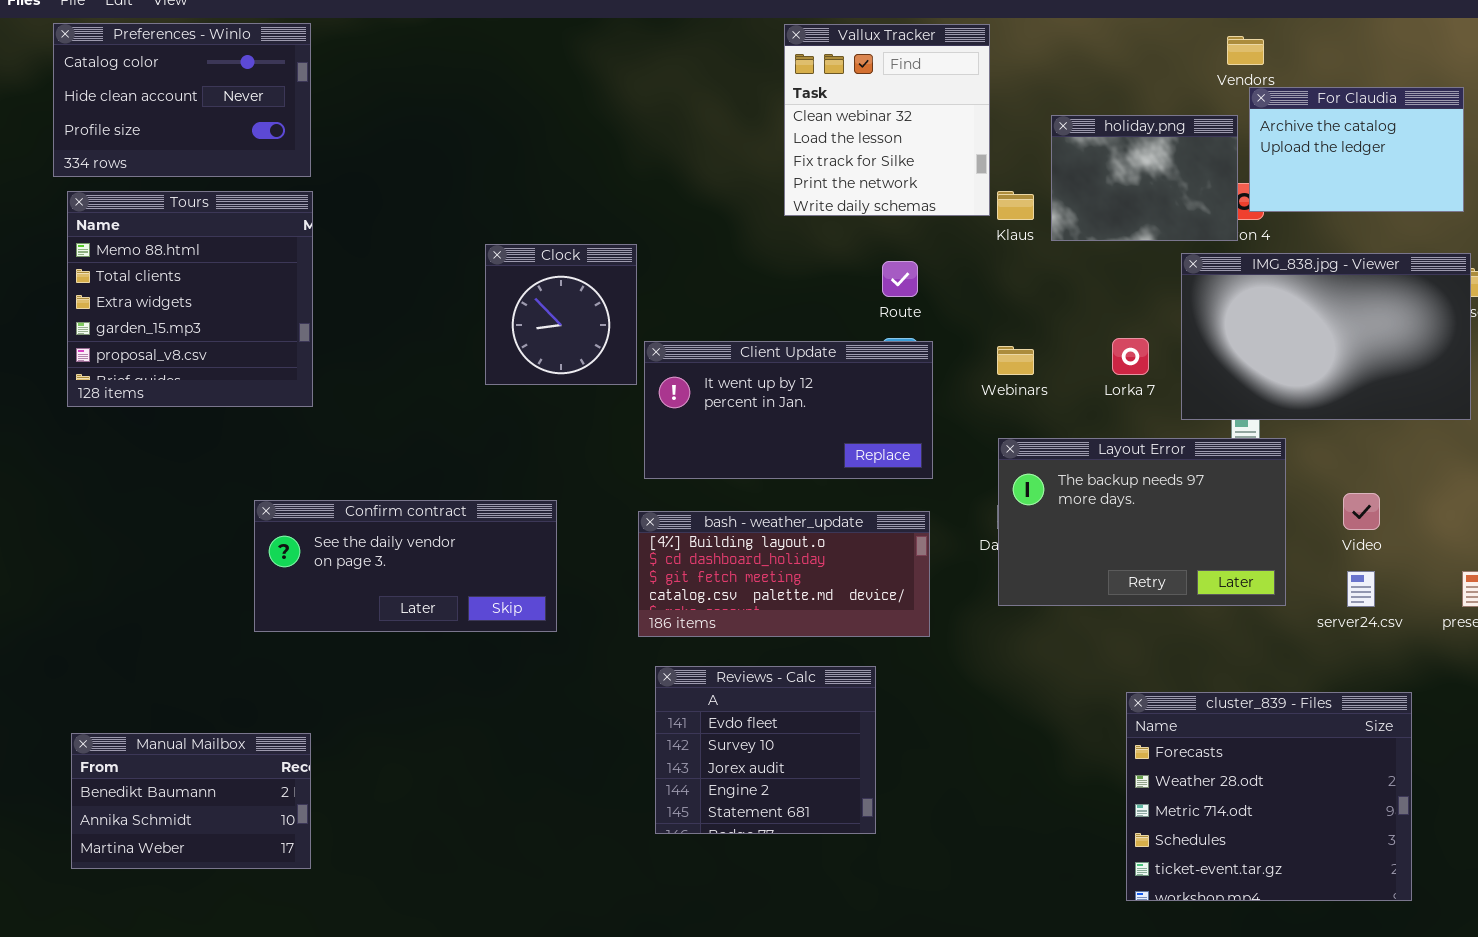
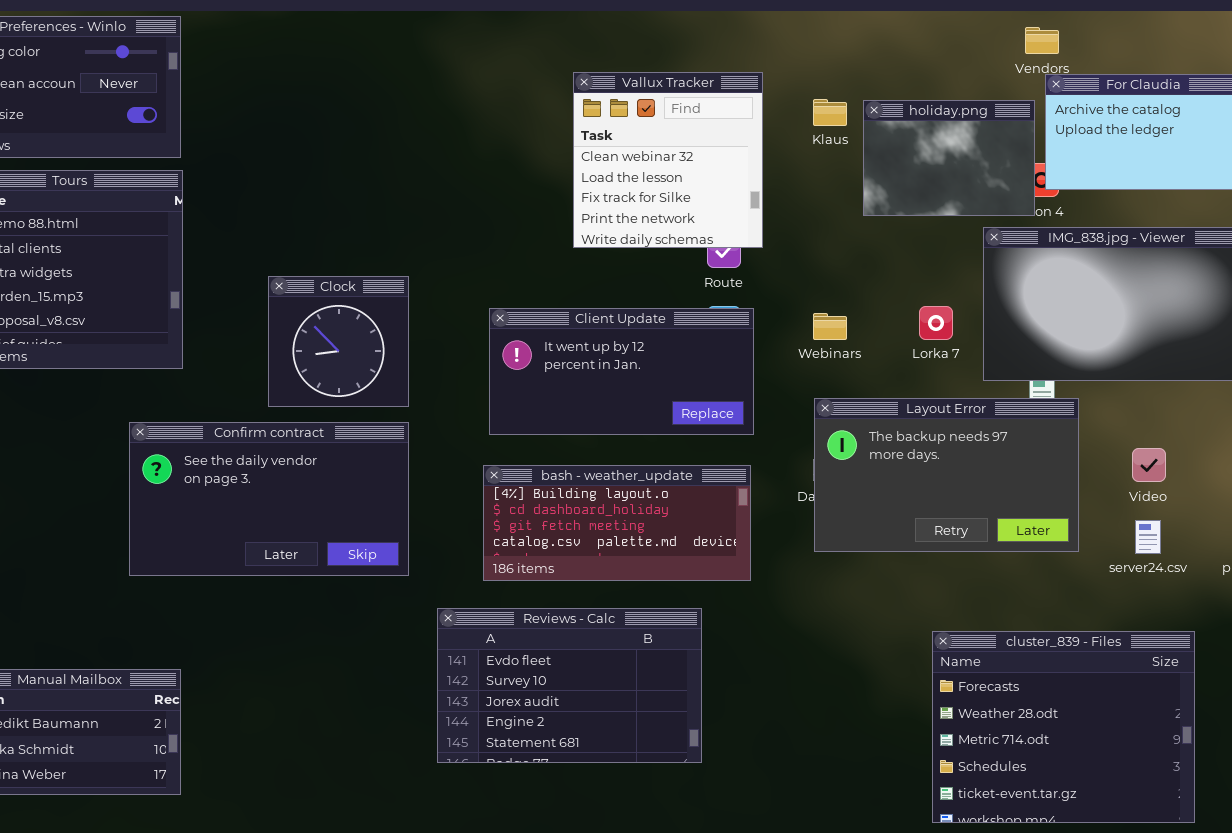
Vallux Tracker: [784,24,990,216] -> [573,72,763,248], moved
Klaus: [997,191,1034,220] -> [813,99,847,126], moved
Clock: [485,244,637,385] -> [268,276,409,407], moved
Confirm contract: [254,500,557,632] -> [129,422,409,576], resized
Reviews - Calc: [655,666,876,834] -> [437,608,702,763], resized

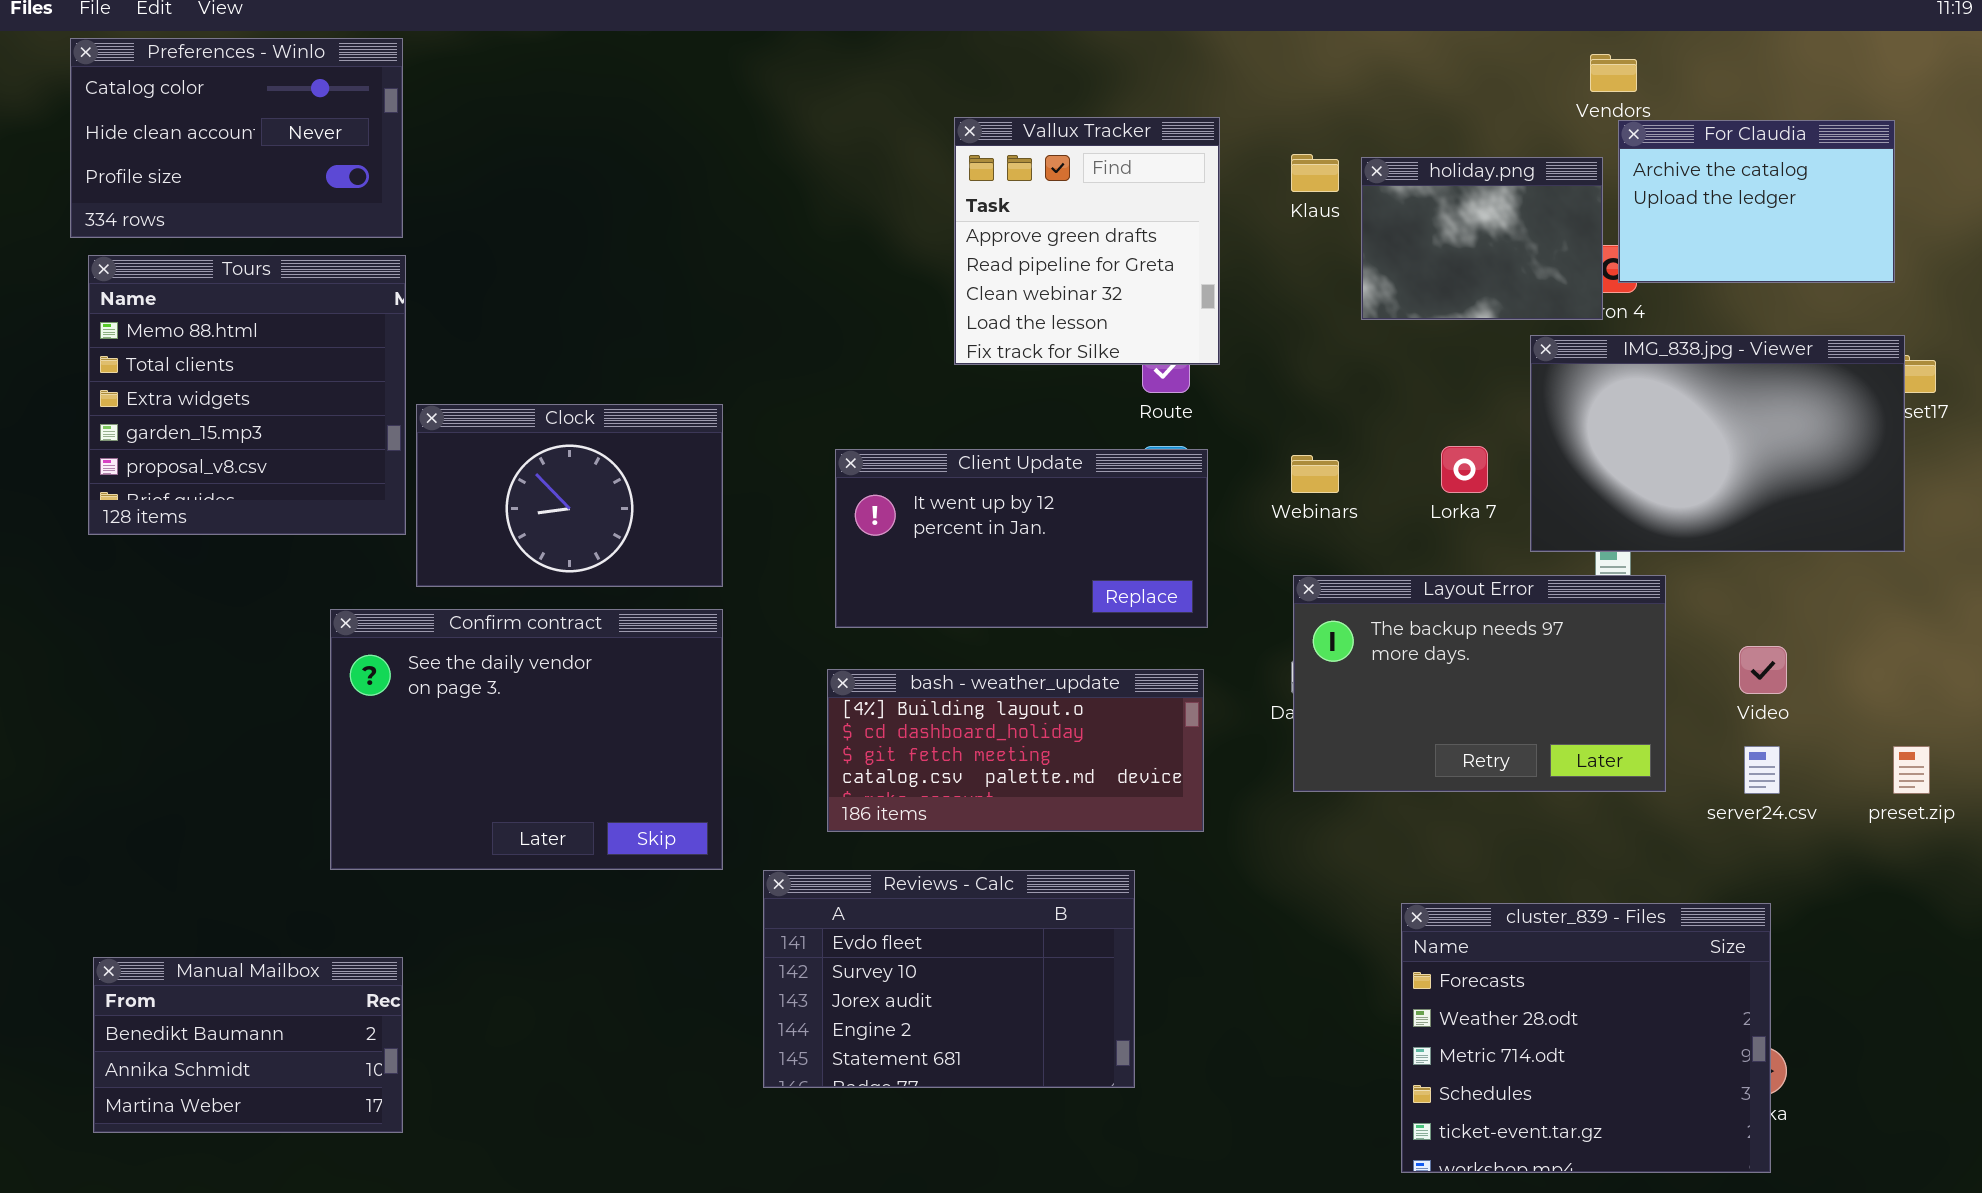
Vallux Tracker: [573,72,763,248] -> [954,117,1220,365], scrolled up 2 rows
Clock: [268,276,409,407] -> [416,404,723,587], resized
Confirm contract: [129,422,409,576] -> [330,609,723,870], resized
cluster_839 - Files: [932,631,1195,823] -> [1401,903,1771,1173], moved

